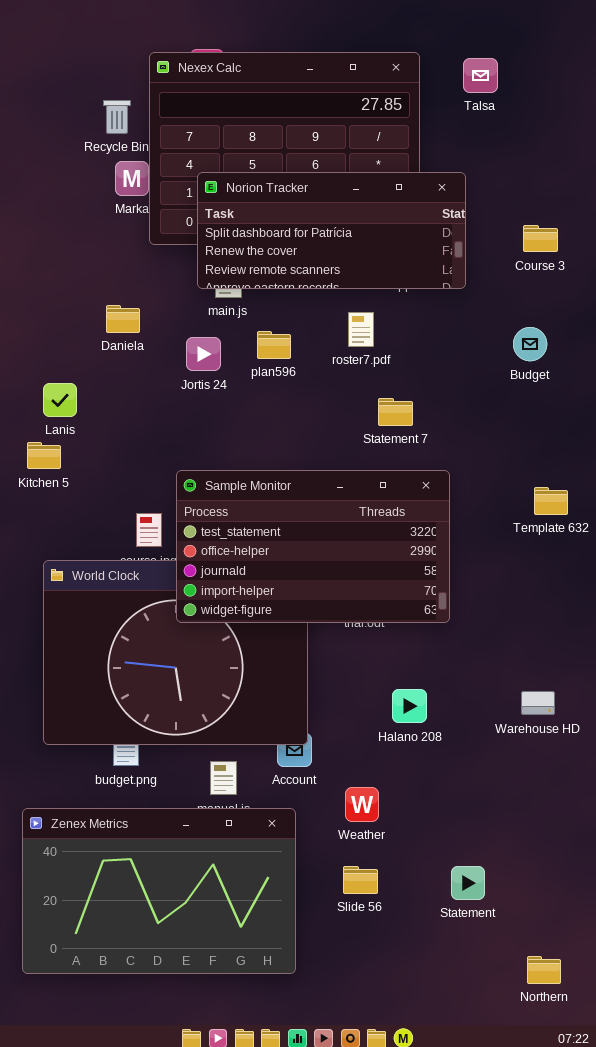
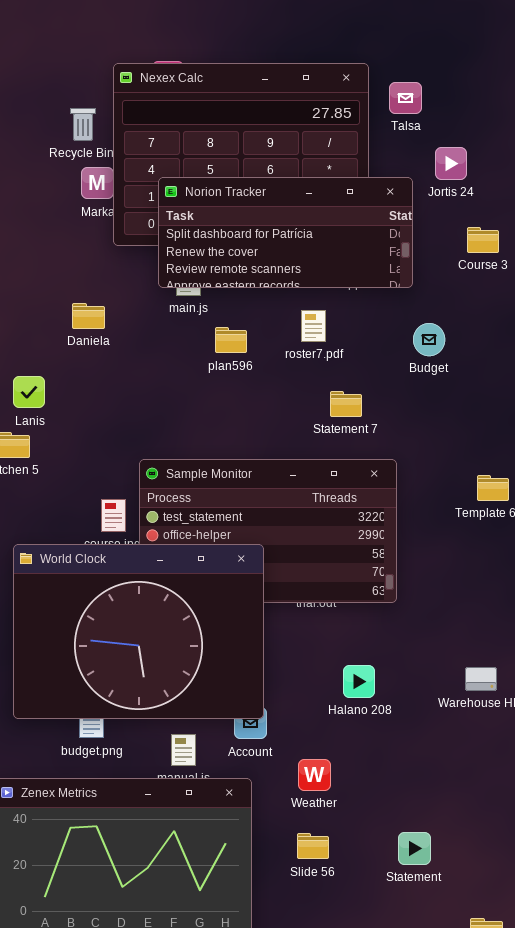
Talsa: [463,58,498,93] -> [389,82,422,114], moved
Budget: [513,327,547,361] -> [413,323,445,356], moved
Jortis 24: [186,337,221,371] -> [435,147,467,180], moved
World Clock: [43,560,308,745] -> [13,544,264,719], raised

